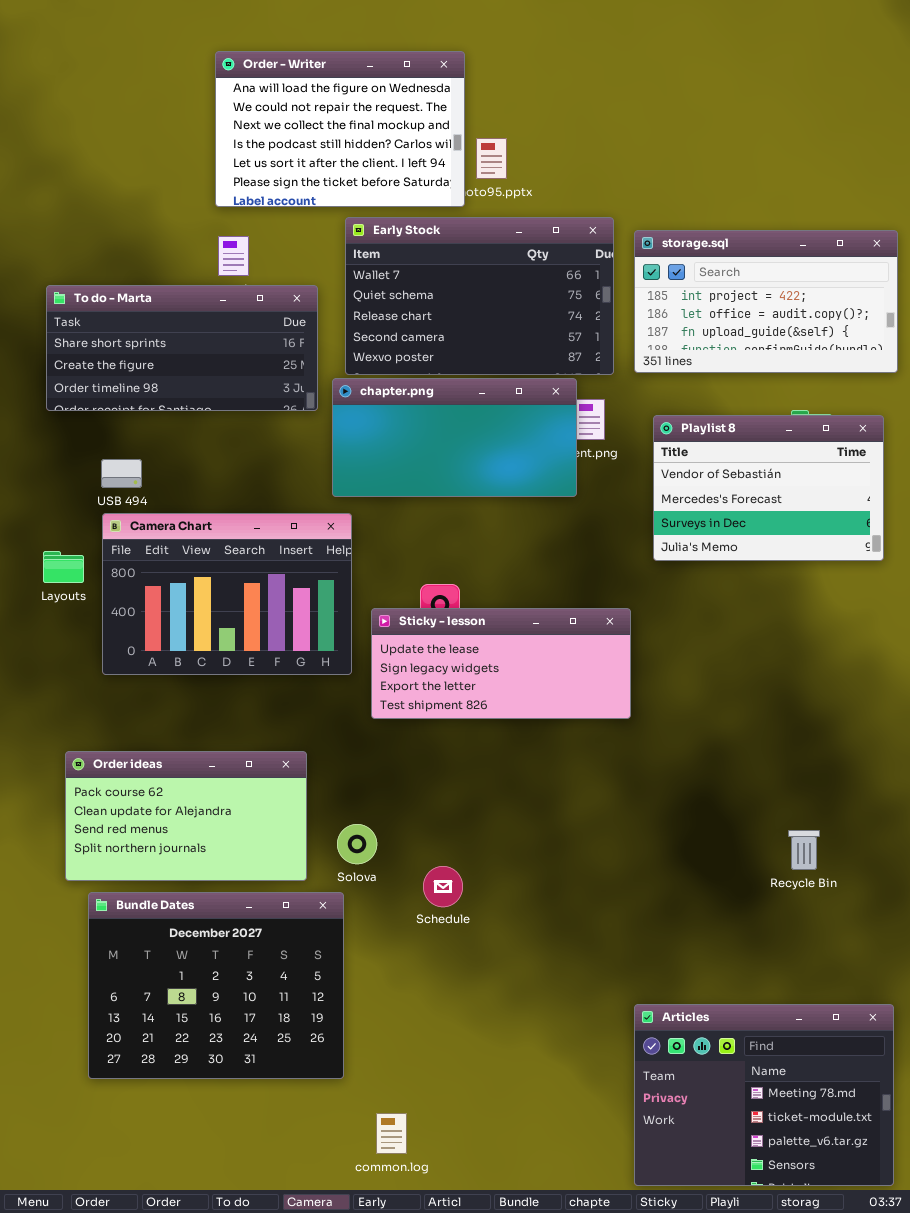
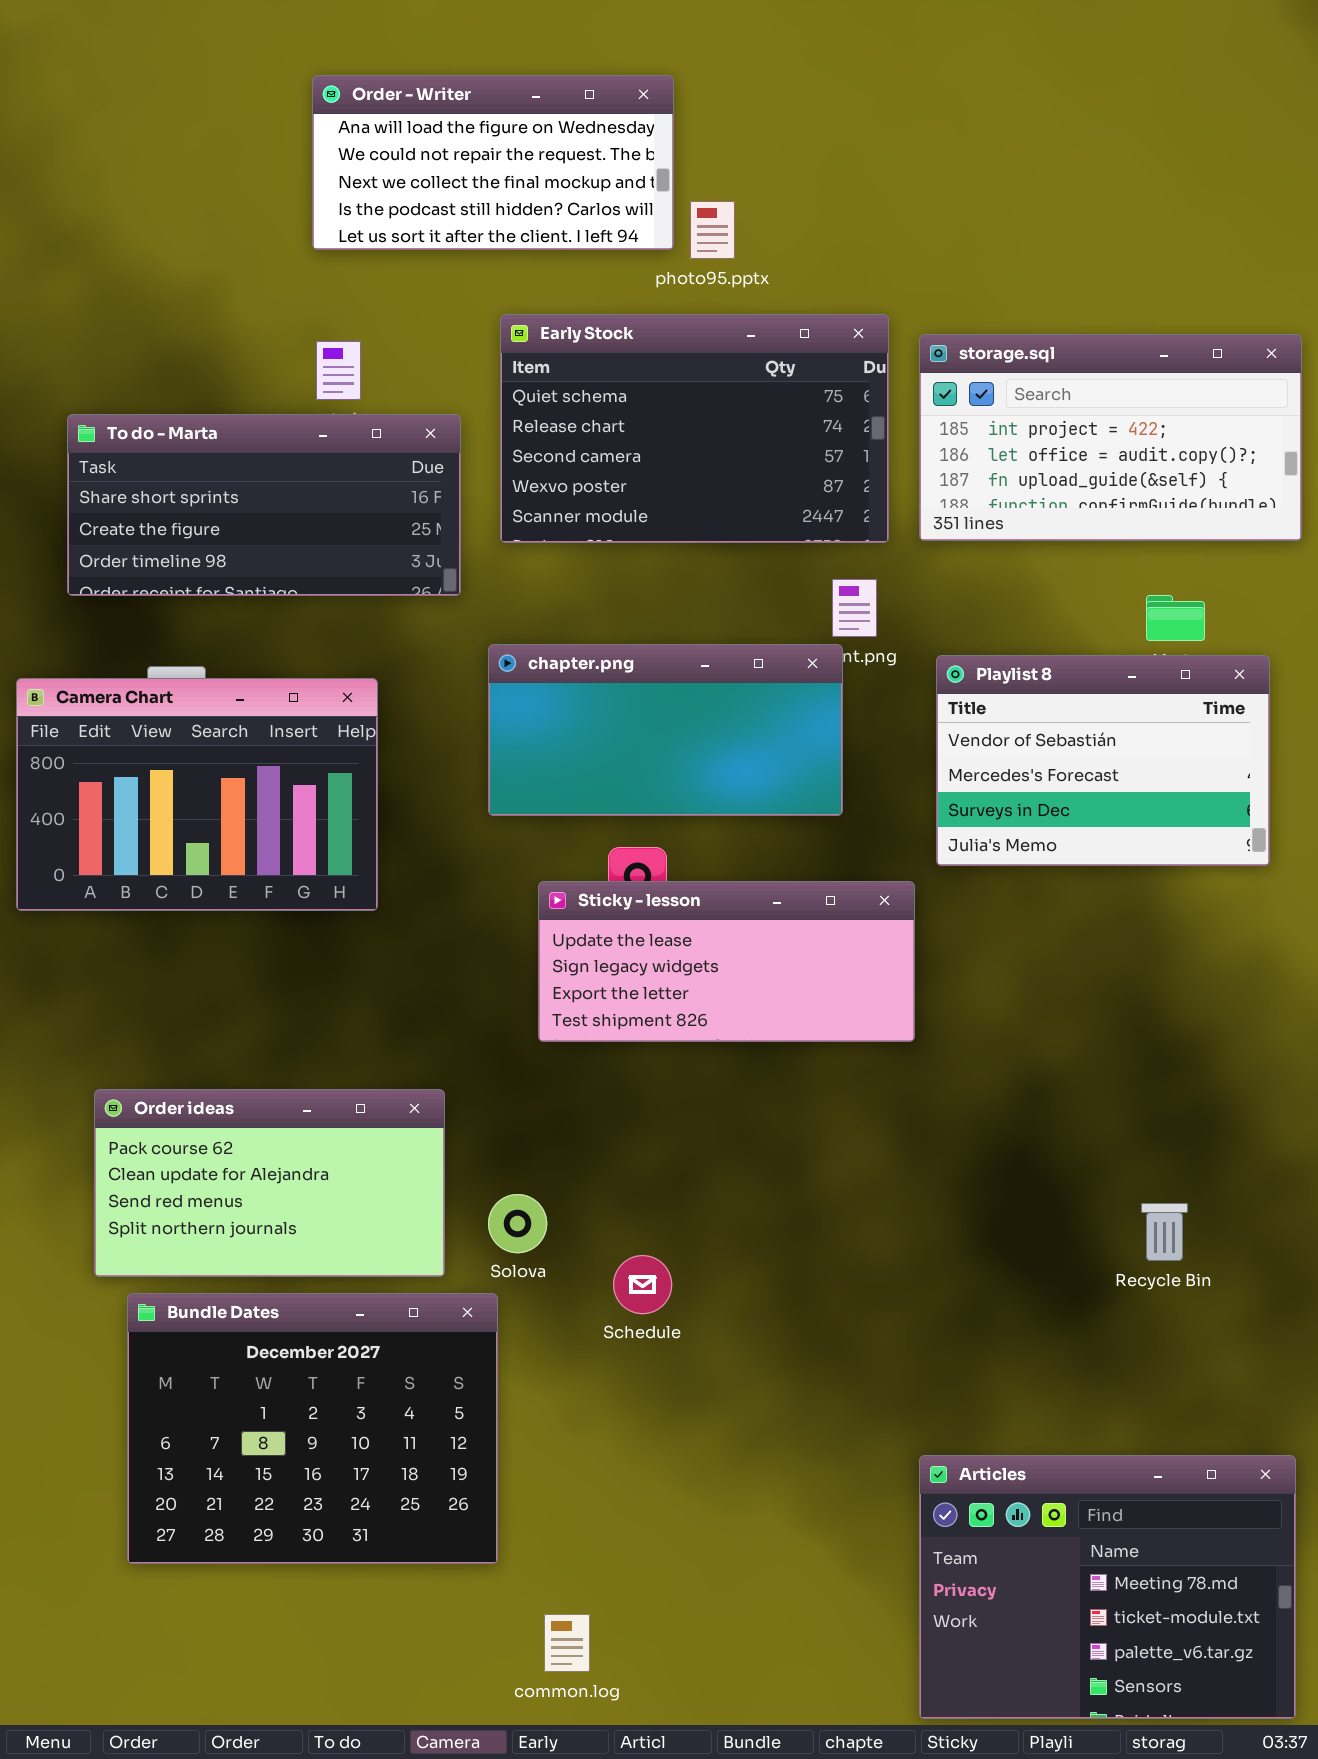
Order - Writer: [215,51,465,207] -> [312,75,674,250], resized
Early Stock: [345,217,614,375] -> [500,314,889,543], scrolled down 1 row
chapter.png: [332,378,577,497] -> [488,644,843,816], moved
Playlist 8: [653,415,884,561] -> [936,655,1270,866], moved
Camera Chart: [102,513,352,675] -> [16,678,378,911], moved

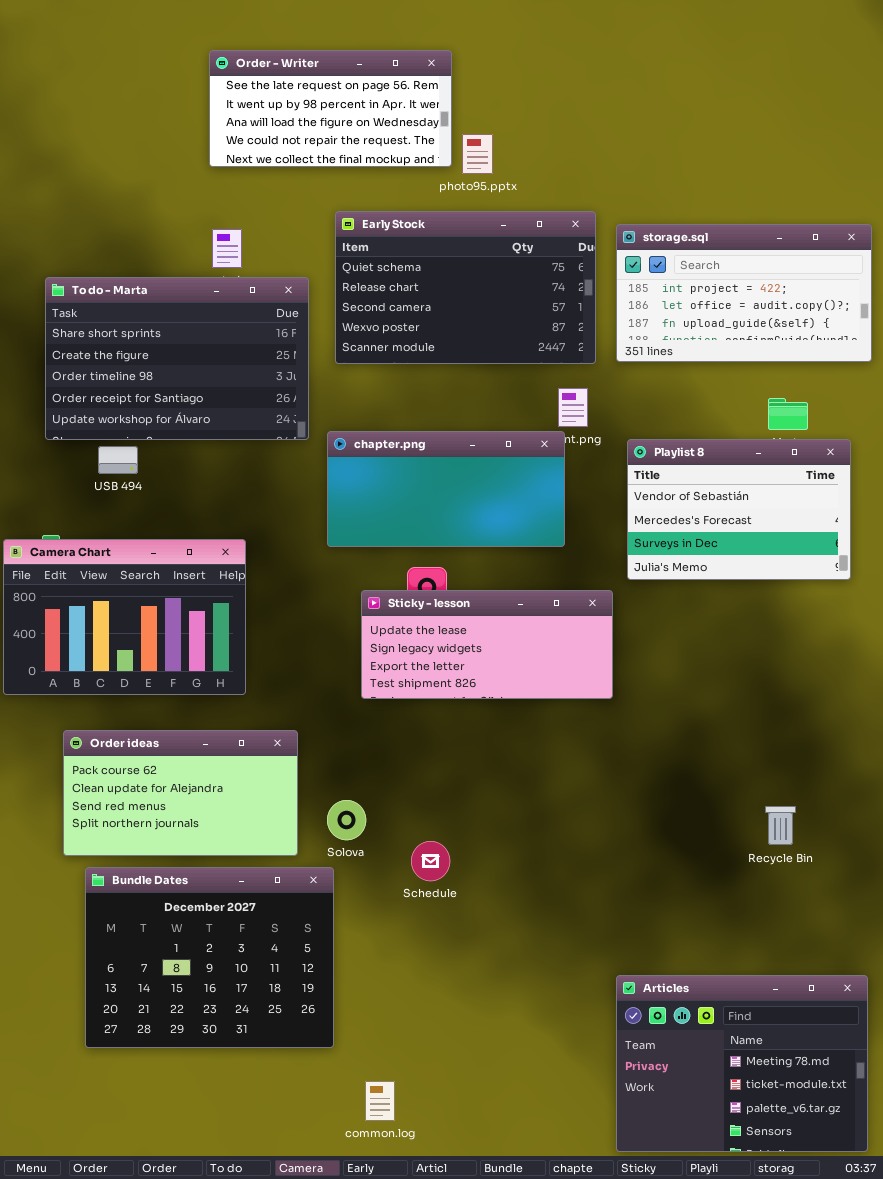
Order - Writer: [312,75,674,250] -> [209,50,452,167], scrolled up 2 rows
To do - Marta: [67,414,461,596] -> [45,277,309,440], resized
Camera Chart: [16,678,378,911] -> [3,539,246,695], moved

